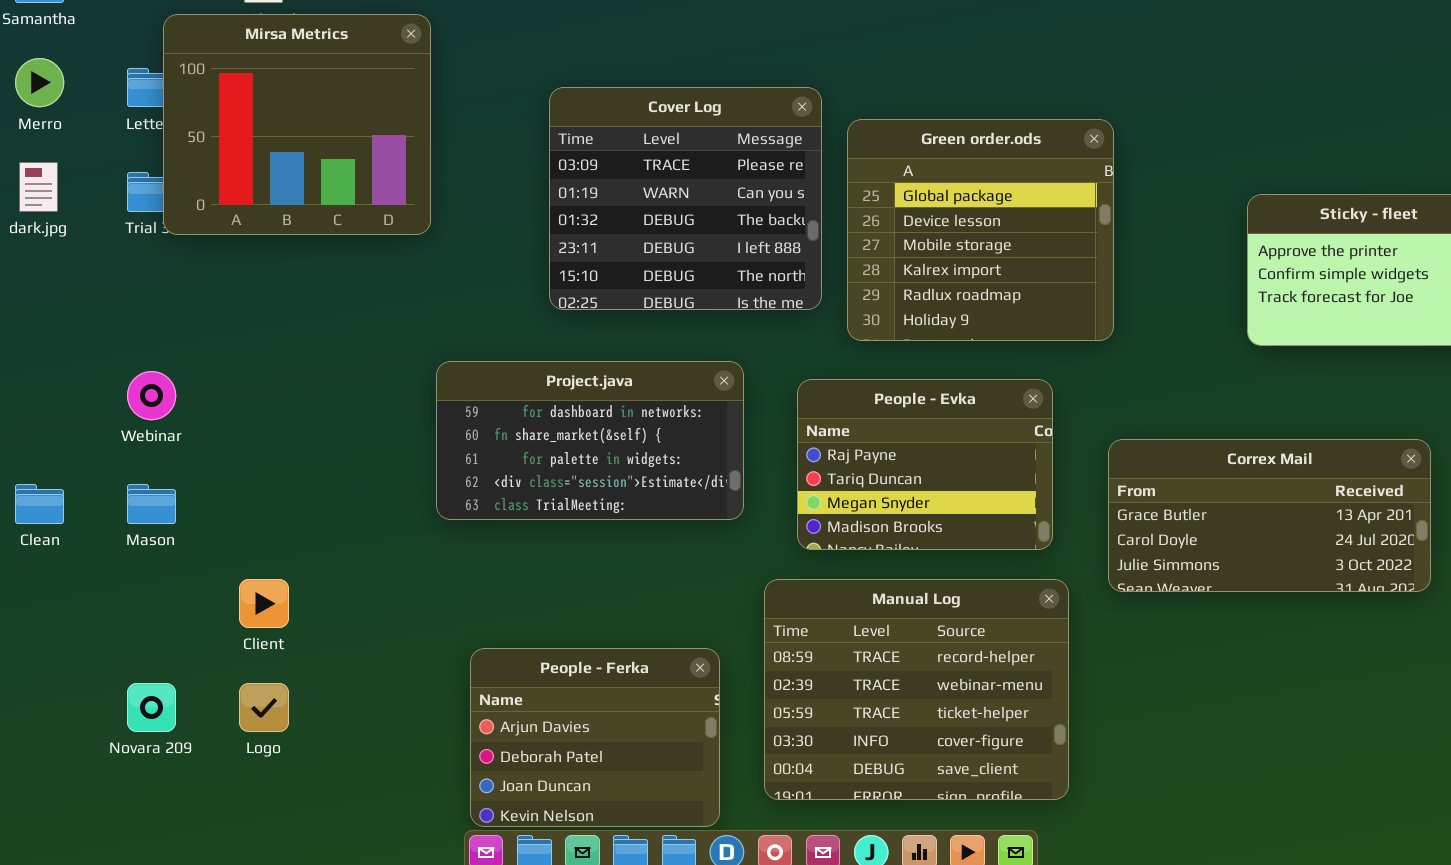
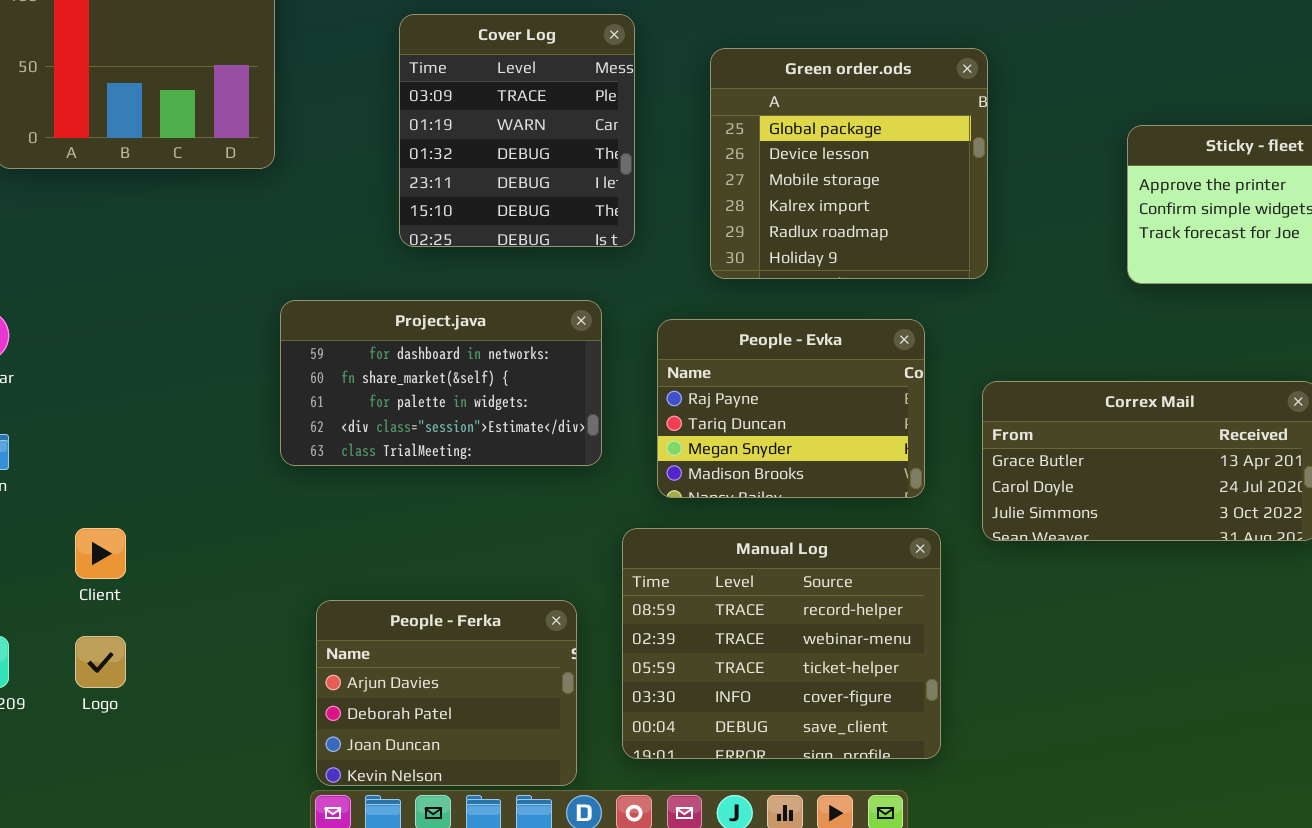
Cover Log: [549,87,822,310] -> [399,14,635,247], resized

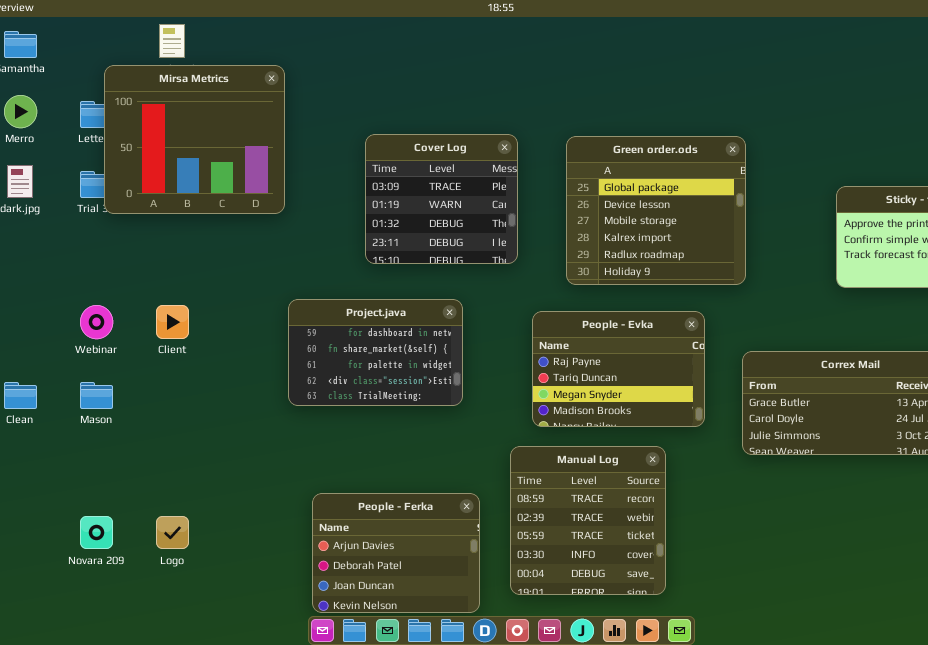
Cover Log: [399,14,635,247] -> [365,134,518,264], resized
Project.java: [280,300,602,466] -> [288,299,463,406], resized
Client: [75,528,126,579] -> [156,305,189,339], moved
Manual Log: [622,528,941,759] -> [510,446,666,595], resized

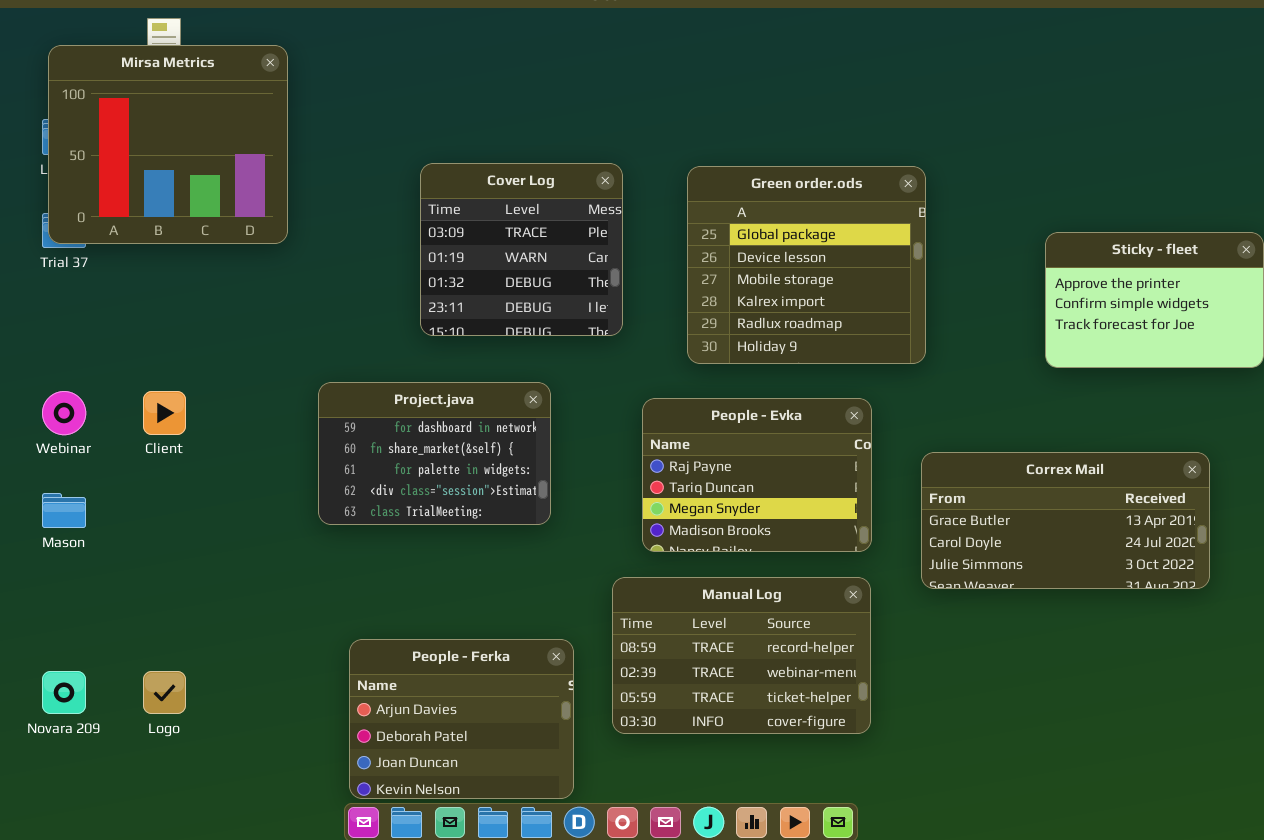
Mirsa Metrics: [104,65,285,214] -> [48,45,288,244], moved
Manual Log: [510,446,666,595] -> [612,577,871,734], resized

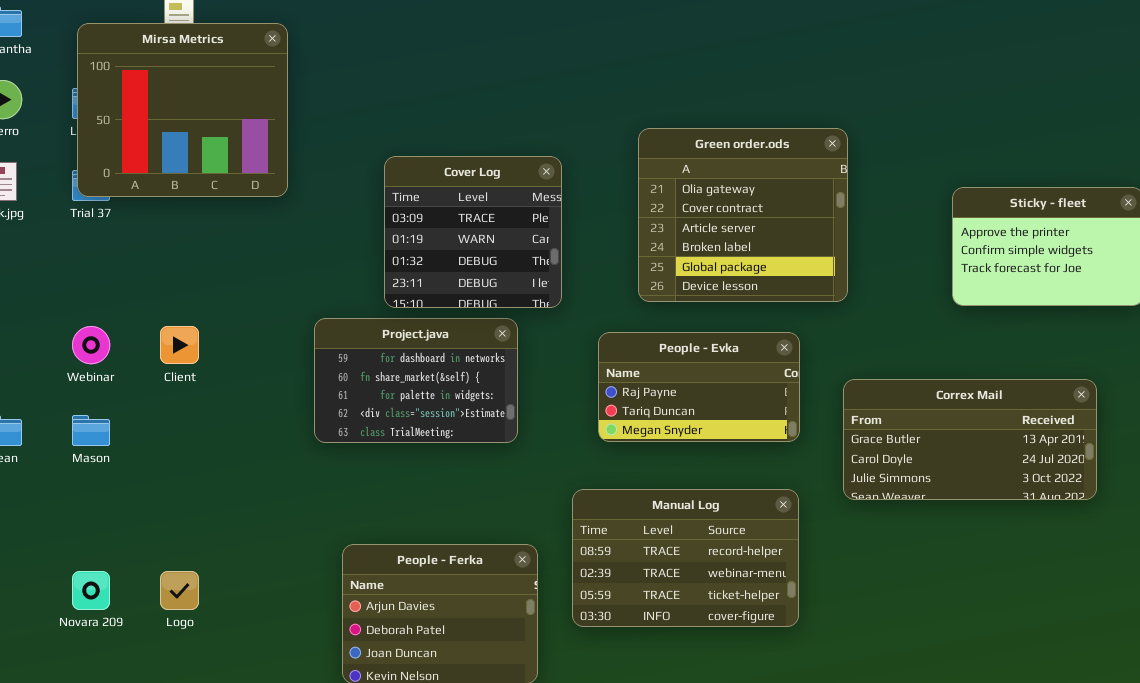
Cover Log: [420,163,623,336] -> [384,156,562,308], moved
Green order.ods: [687,166,926,364] -> [638,128,848,302], scrolled up 4 rows
People - Evka: [642,398,872,552] -> [598,332,800,442], resized

